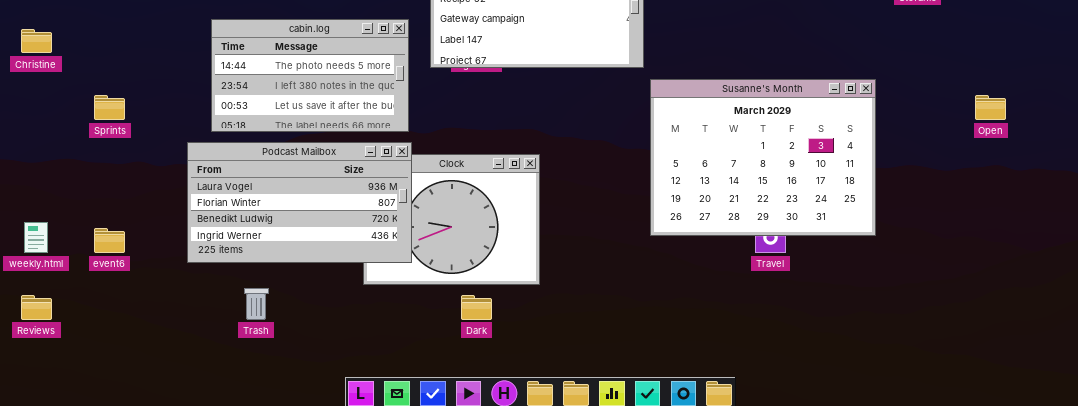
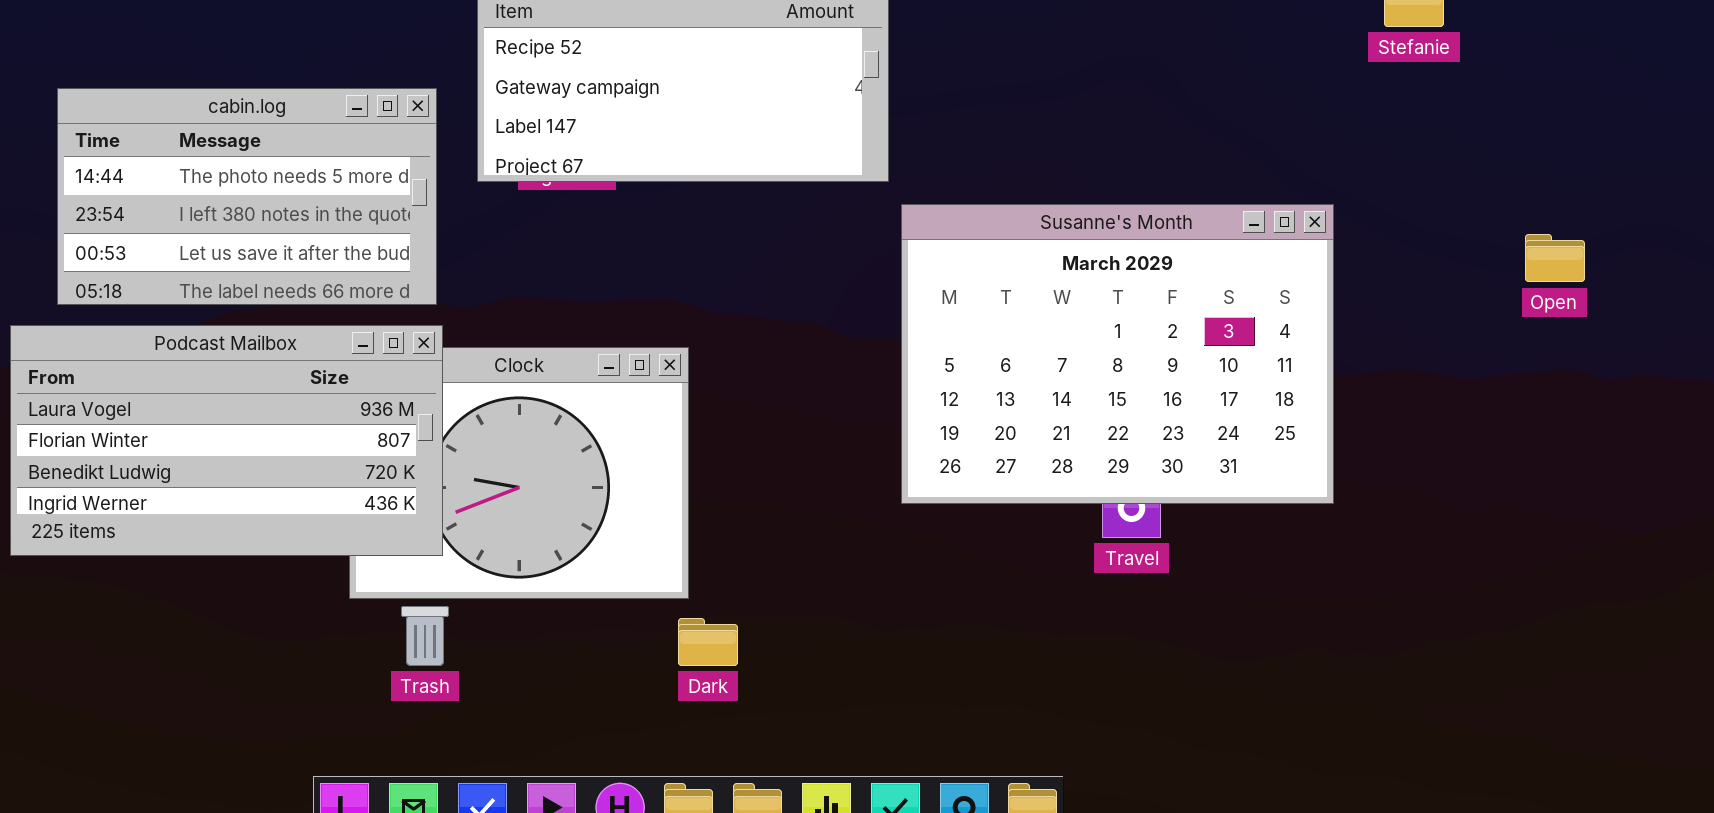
Trash: [244,288,269,320] -> [401,606,449,666], moved
Dark: [461,295,492,320] -> [678,618,738,666], moved

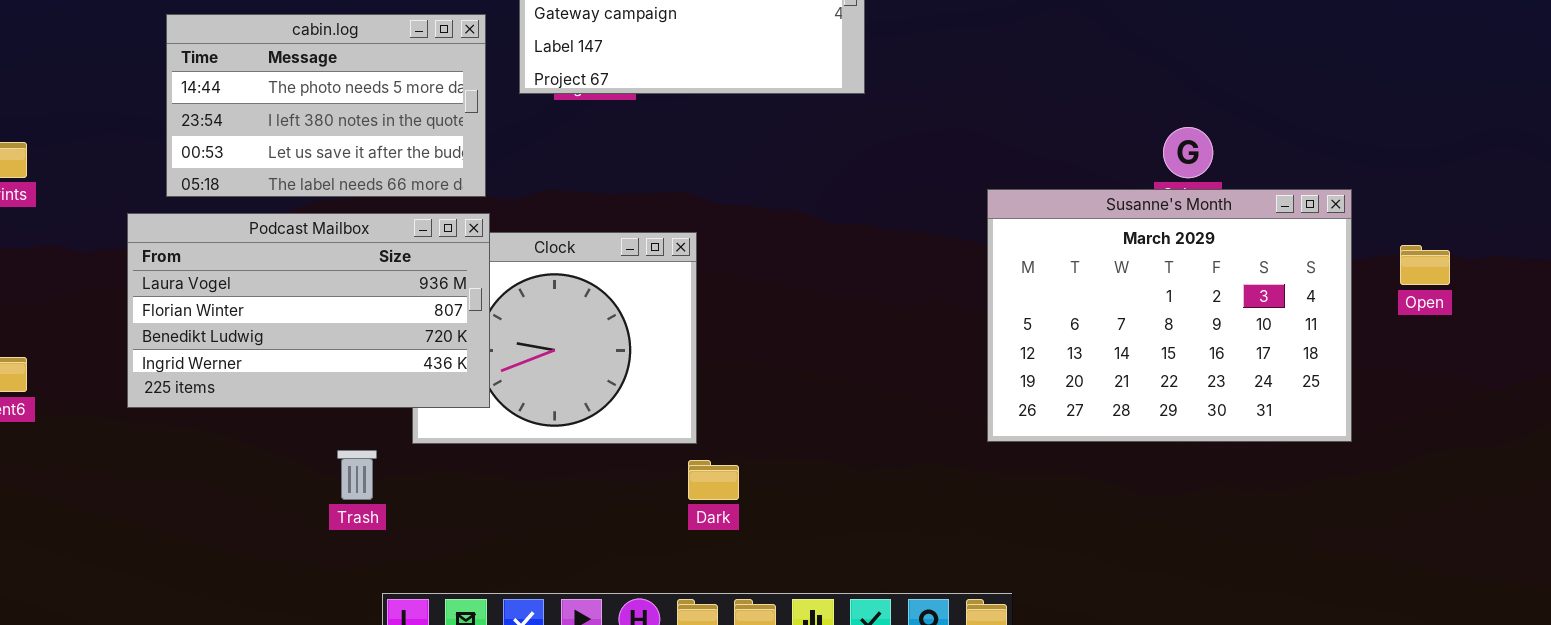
Susanne's Month: [901,204,1334,504] -> [987,189,1352,442], moved
Open: [1525,234,1585,282] -> [1400,245,1450,285], moved
Trash: [401,606,449,666] -> [337,450,377,500], moved

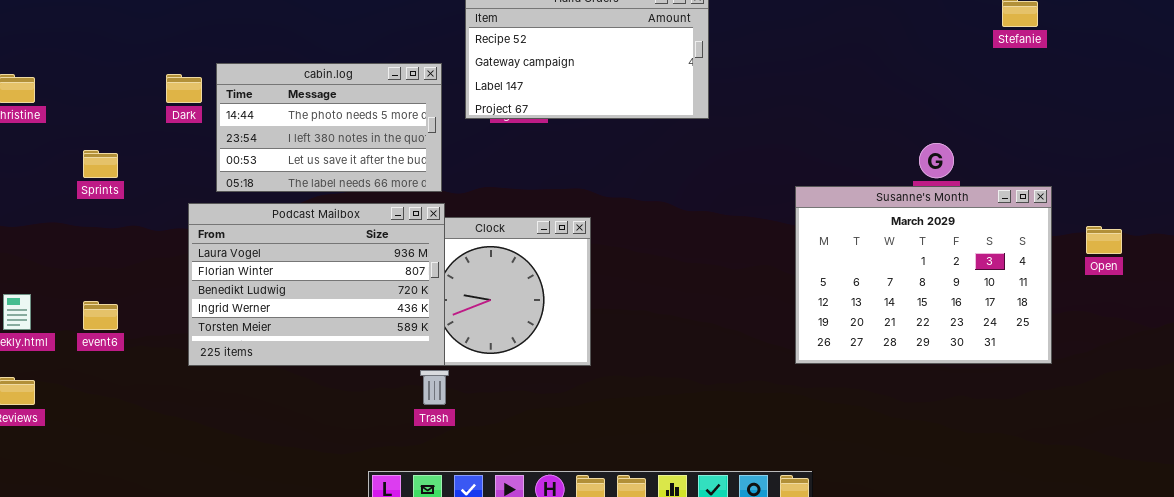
Podcast Mailbox: [127,213,490,408] -> [188,203,445,366], resized
Trash: [337,450,377,500] -> [420,370,449,405], moved
Dark: [688,460,739,500] -> [166,74,202,103], moved

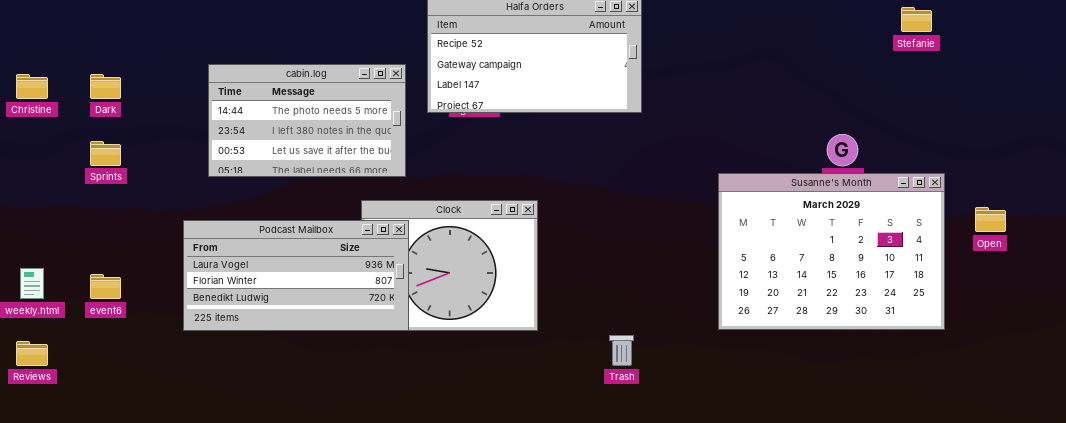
Dark: [166,74,202,103] -> [90,74,121,99], moved
Podcast Mailbox: [188,203,445,366] -> [183,220,409,331], resized
Trash: [420,370,449,405] -> [609,335,634,366], moved

